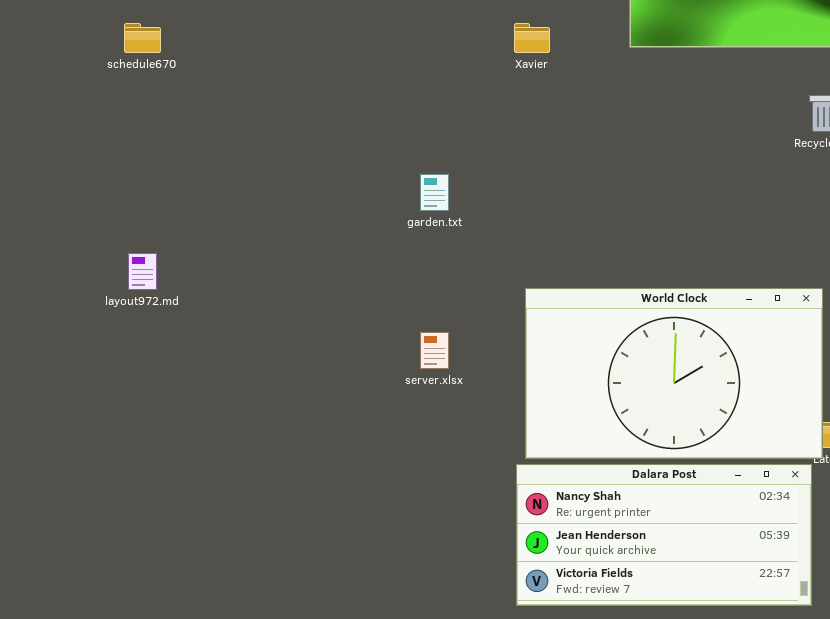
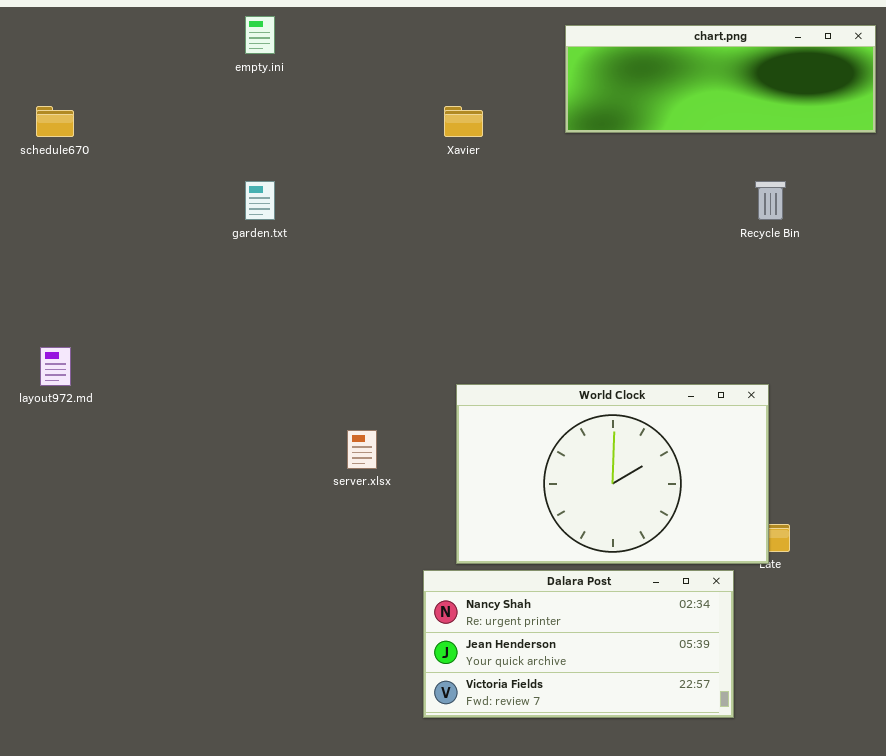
garden.txt: [420,174,449,211] -> [245,181,275,220], moved
Dalara Post: [516,464,812,606] -> [423,570,734,718], moved

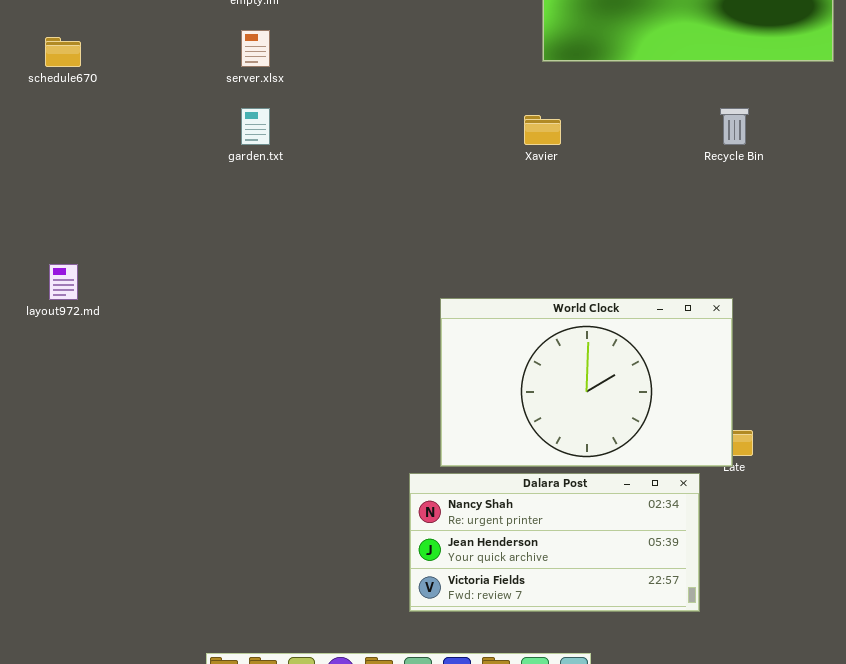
Xavier: [444,106,483,137] -> [524,115,561,145], moved
server.xlsx: [347,430,377,469] -> [241,30,270,67], moved

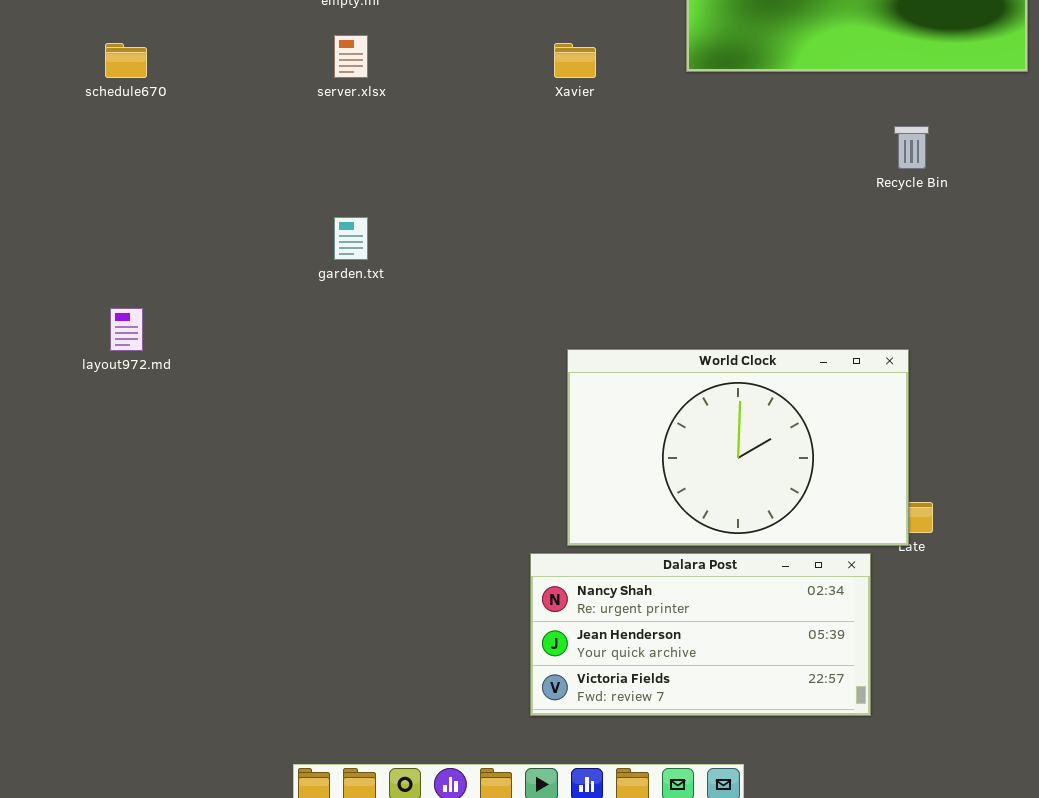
garden.txt: [241,108,270,145] -> [334,217,368,260], moved
Xavier: [524,115,561,145] -> [554,43,596,78], moved

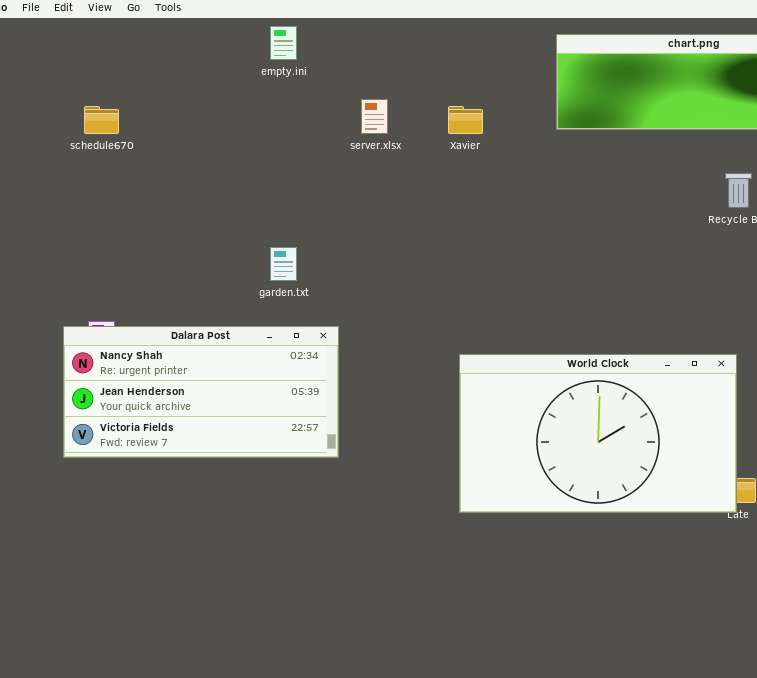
server.xlsx: [334,35,368,78] -> [361,99,388,134], moved
Dalara Post: [530,553,871,716] -> [63,326,339,458], moved

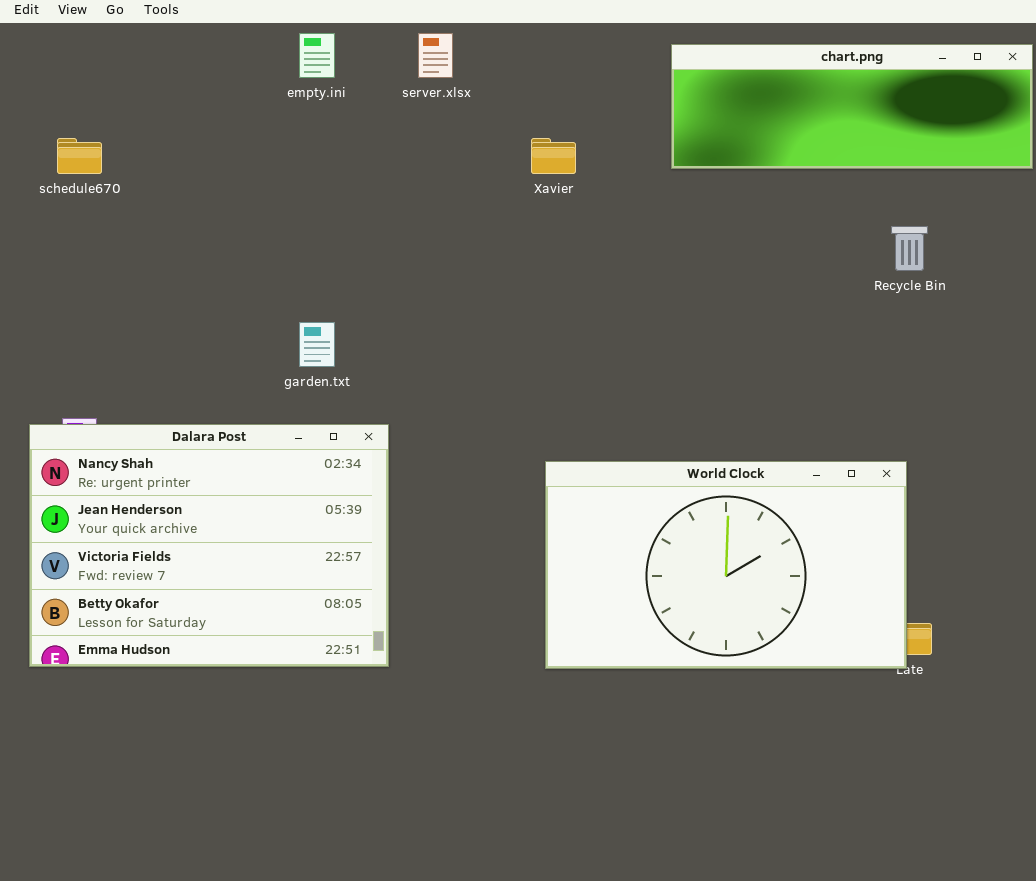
server.xlsx: [361,99,388,134] -> [418,33,453,78], moved
Dalara Post: [63,326,339,458] -> [29,424,389,667], resized

